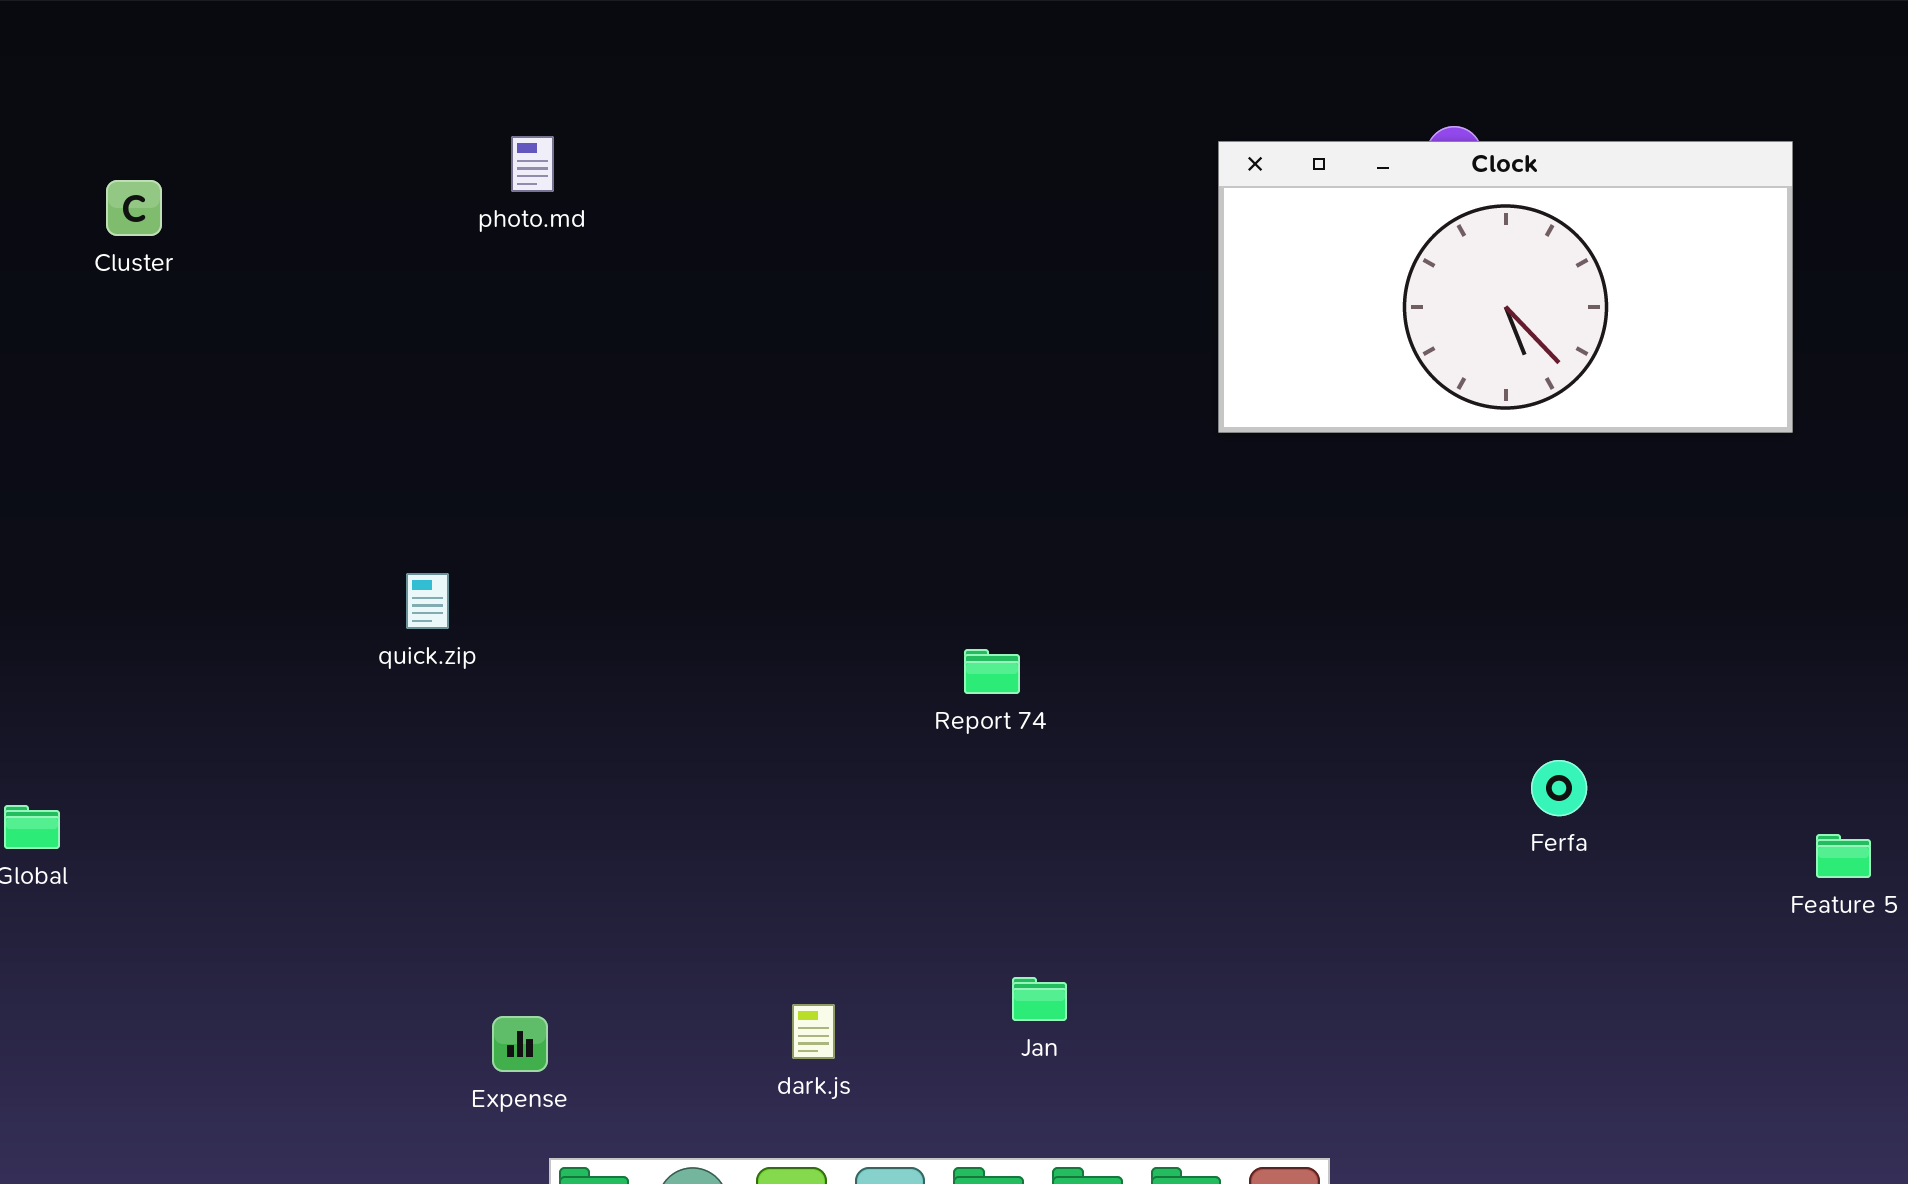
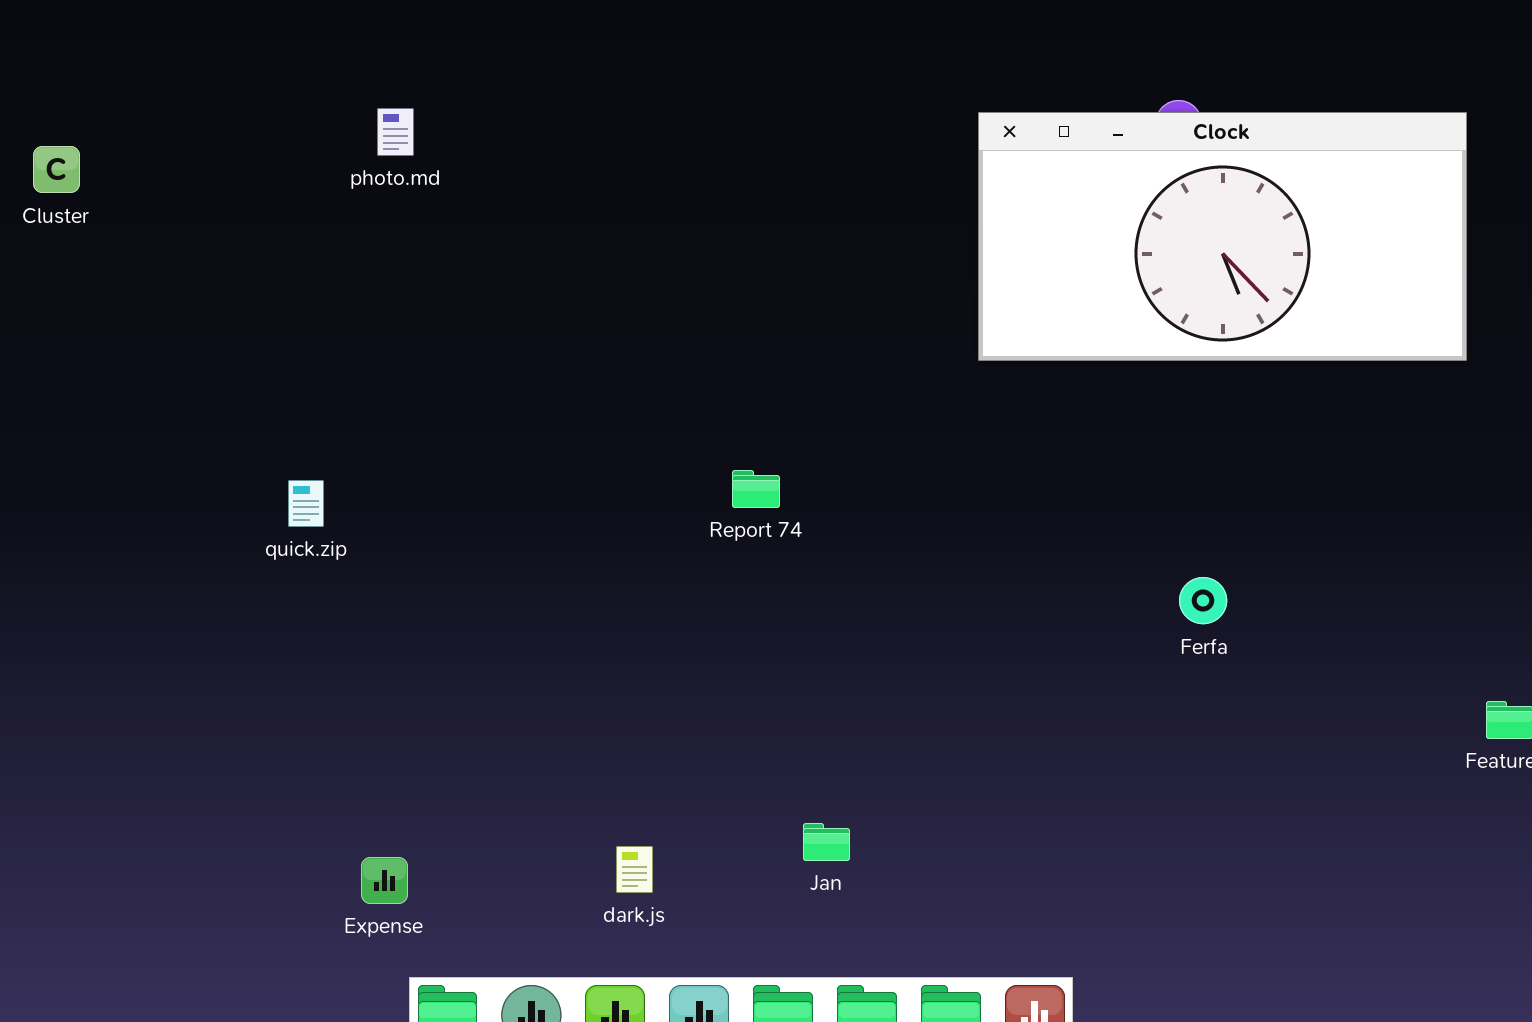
Report 74: [964,649,1020,694] -> [732,470,780,508], moved
Ferfa: [1531,760,1587,816] -> [1179,577,1227,624], moved

